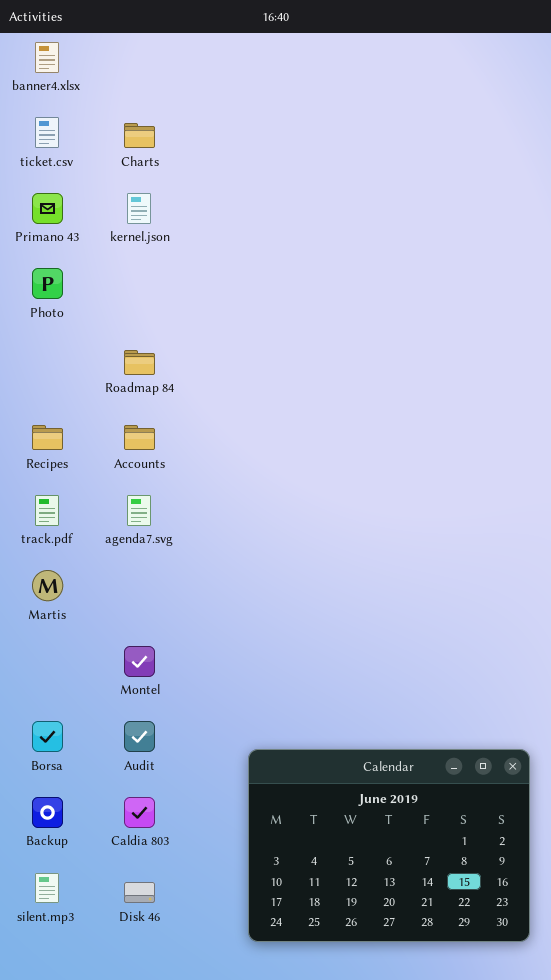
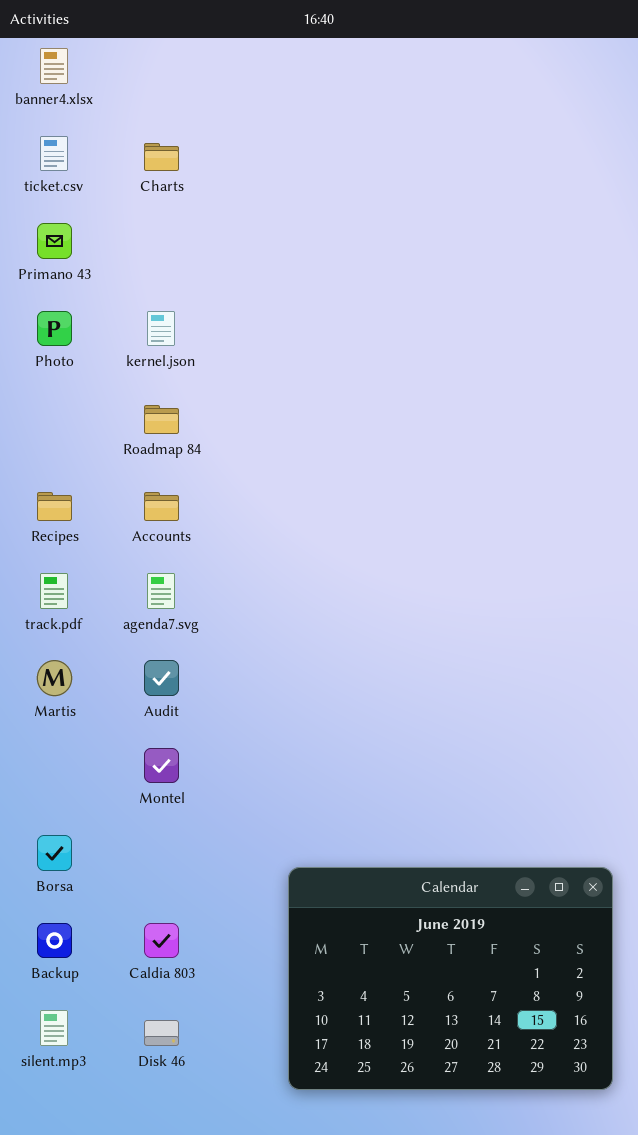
kernel.json: [127,193,151,224] -> [147,311,175,346], moved
Audit: [124,721,155,752] -> [144,660,179,696], moved

